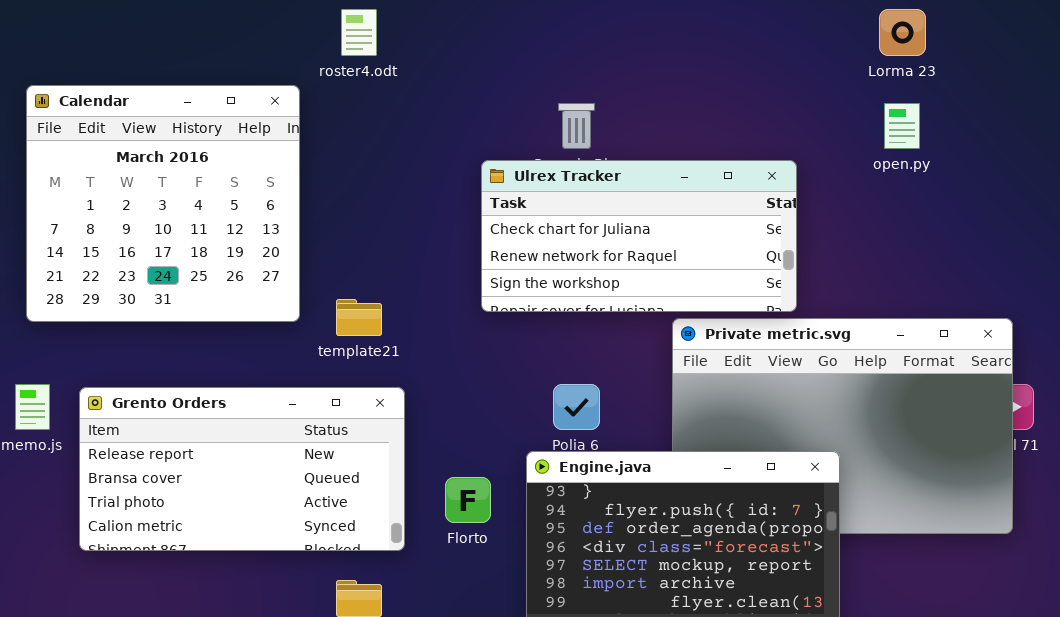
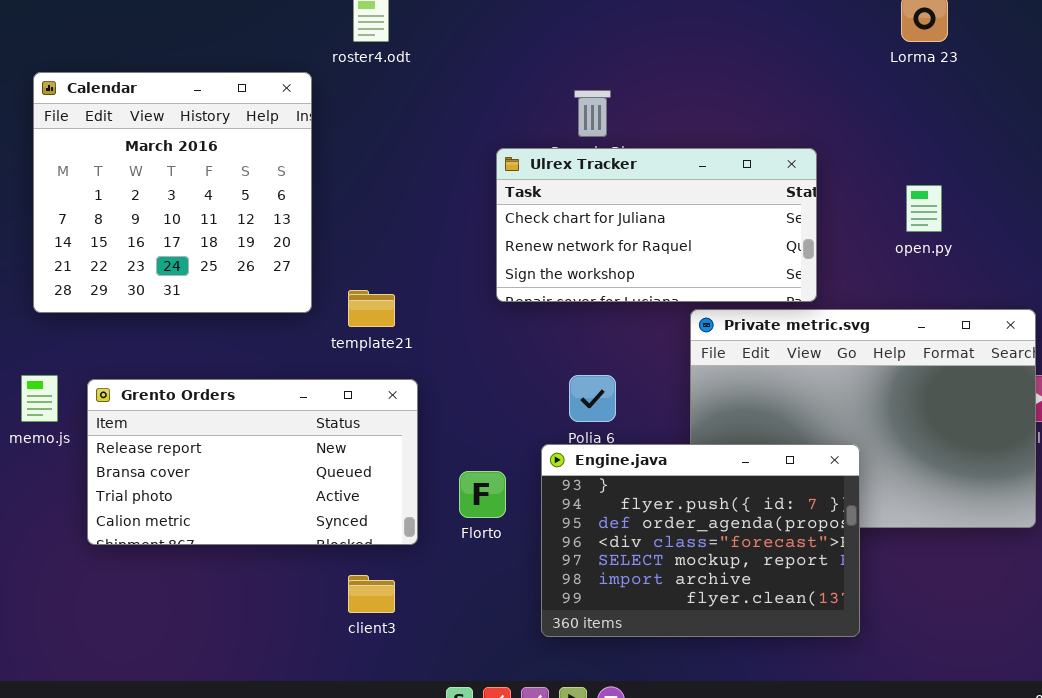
open.py: [884,103,920,149] -> [906,185,942,232], moved

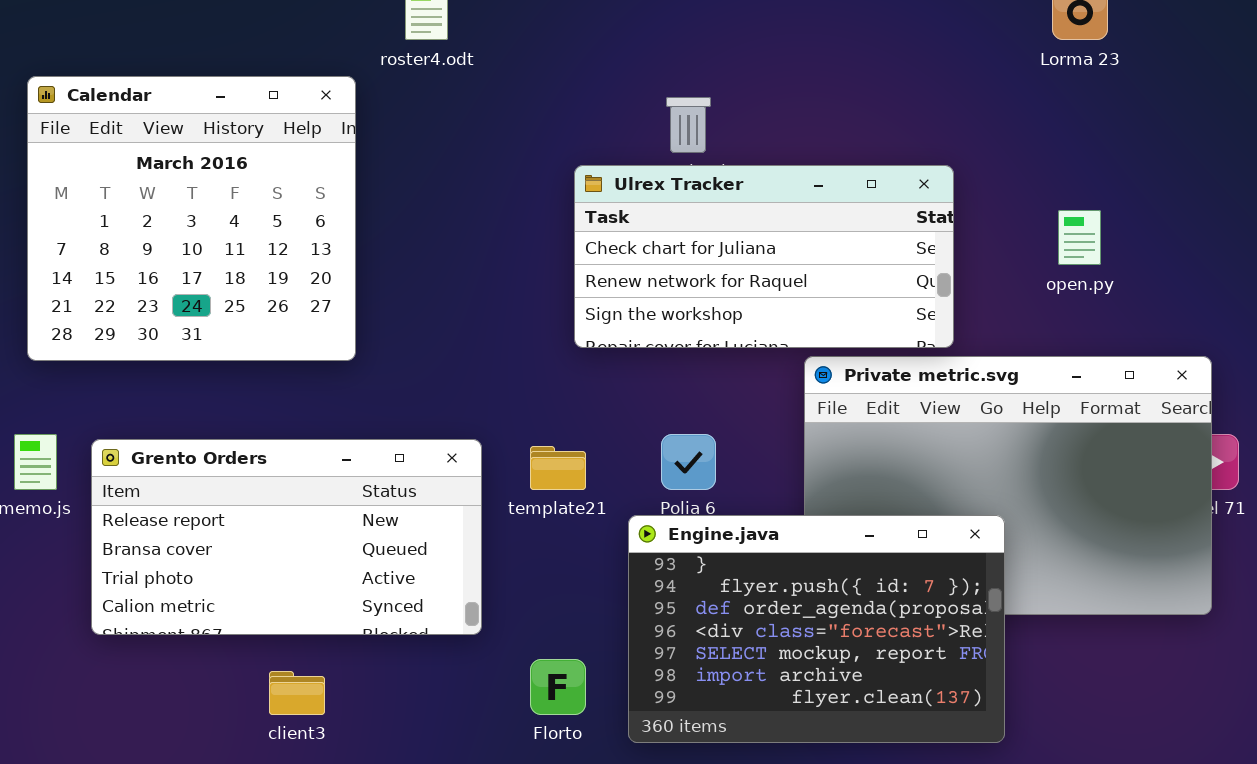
template21: [348,290,395,327] -> [530,446,586,490], moved
Florto: [459,471,506,518] -> [530,659,586,715], moved
client3: [348,575,395,613] -> [269,671,325,715], moved

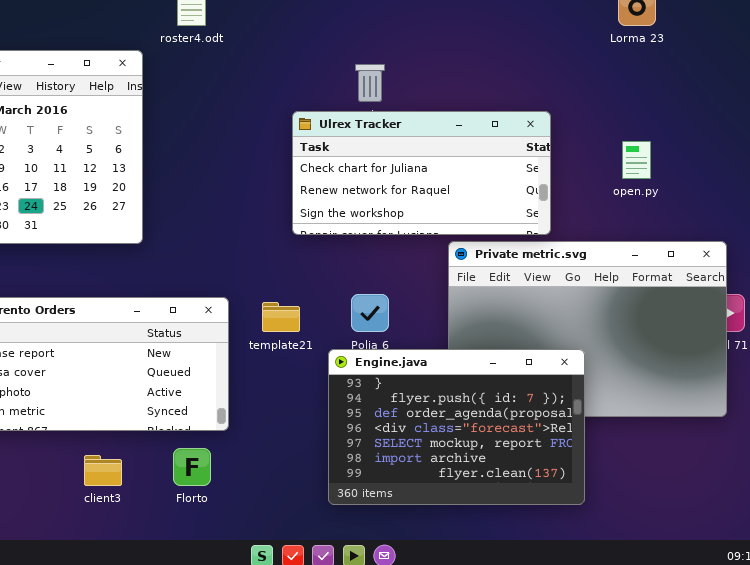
Florto: [530,659,586,715] -> [173,448,211,486], moved

